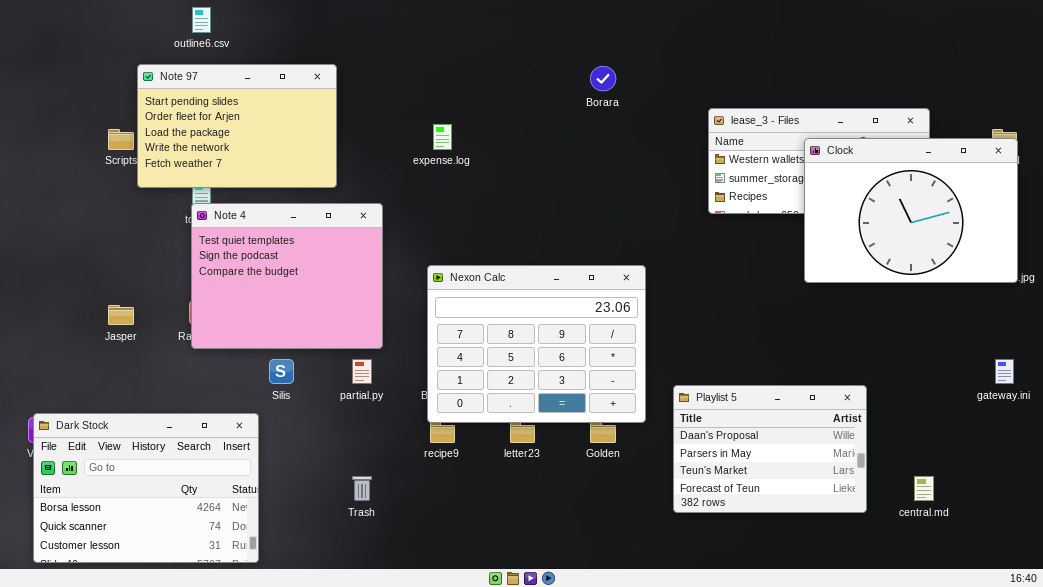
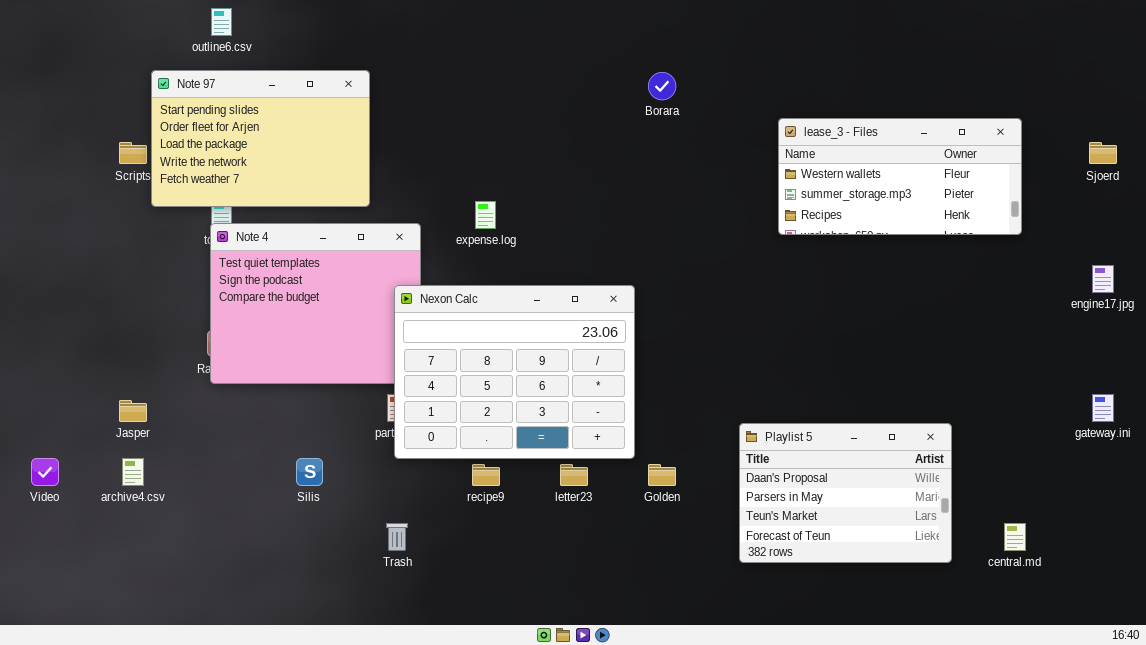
expense.log: [433,124,452,150] -> [475,201,496,229], moved
Clock: [804,138,1018,283] -> none, closed
Nexon Calc: [427,265,646,423] -> [394,285,635,459], moved
Jasper: [108,305,134,325] -> [119,400,147,422], moved
Silis: [269,359,294,384] -> [296,458,323,486], moved
Dark Stock: [33,413,259,563] -> none, closed

